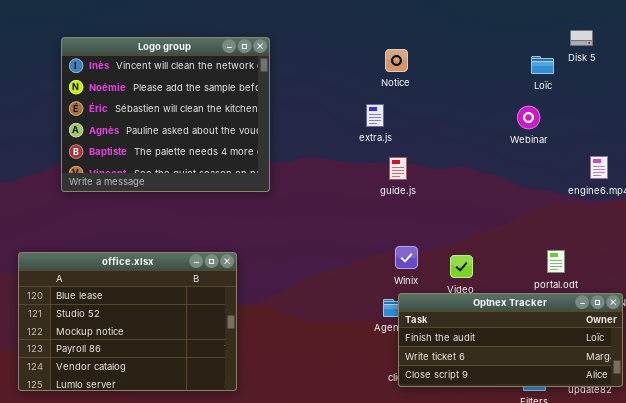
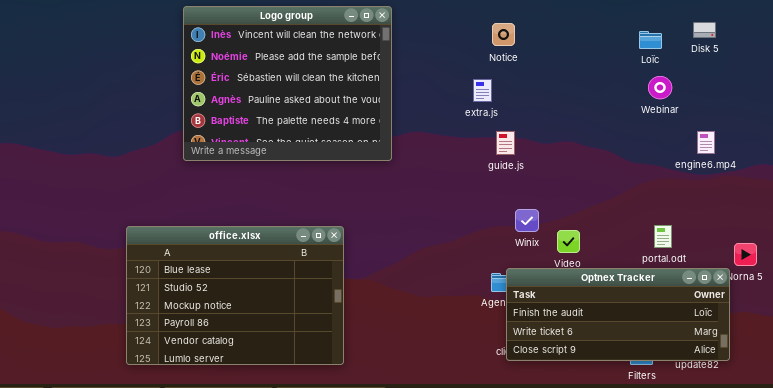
Disk 5: [570,30,593,46] -> [693,22,716,38], moved
Logo group: [61,37,270,192] -> [183,6,392,161], moved
Webinar: [517,106,540,129] -> [648,76,672,99], moved
Winix: [395,246,418,269] -> [515,209,539,232], moved

